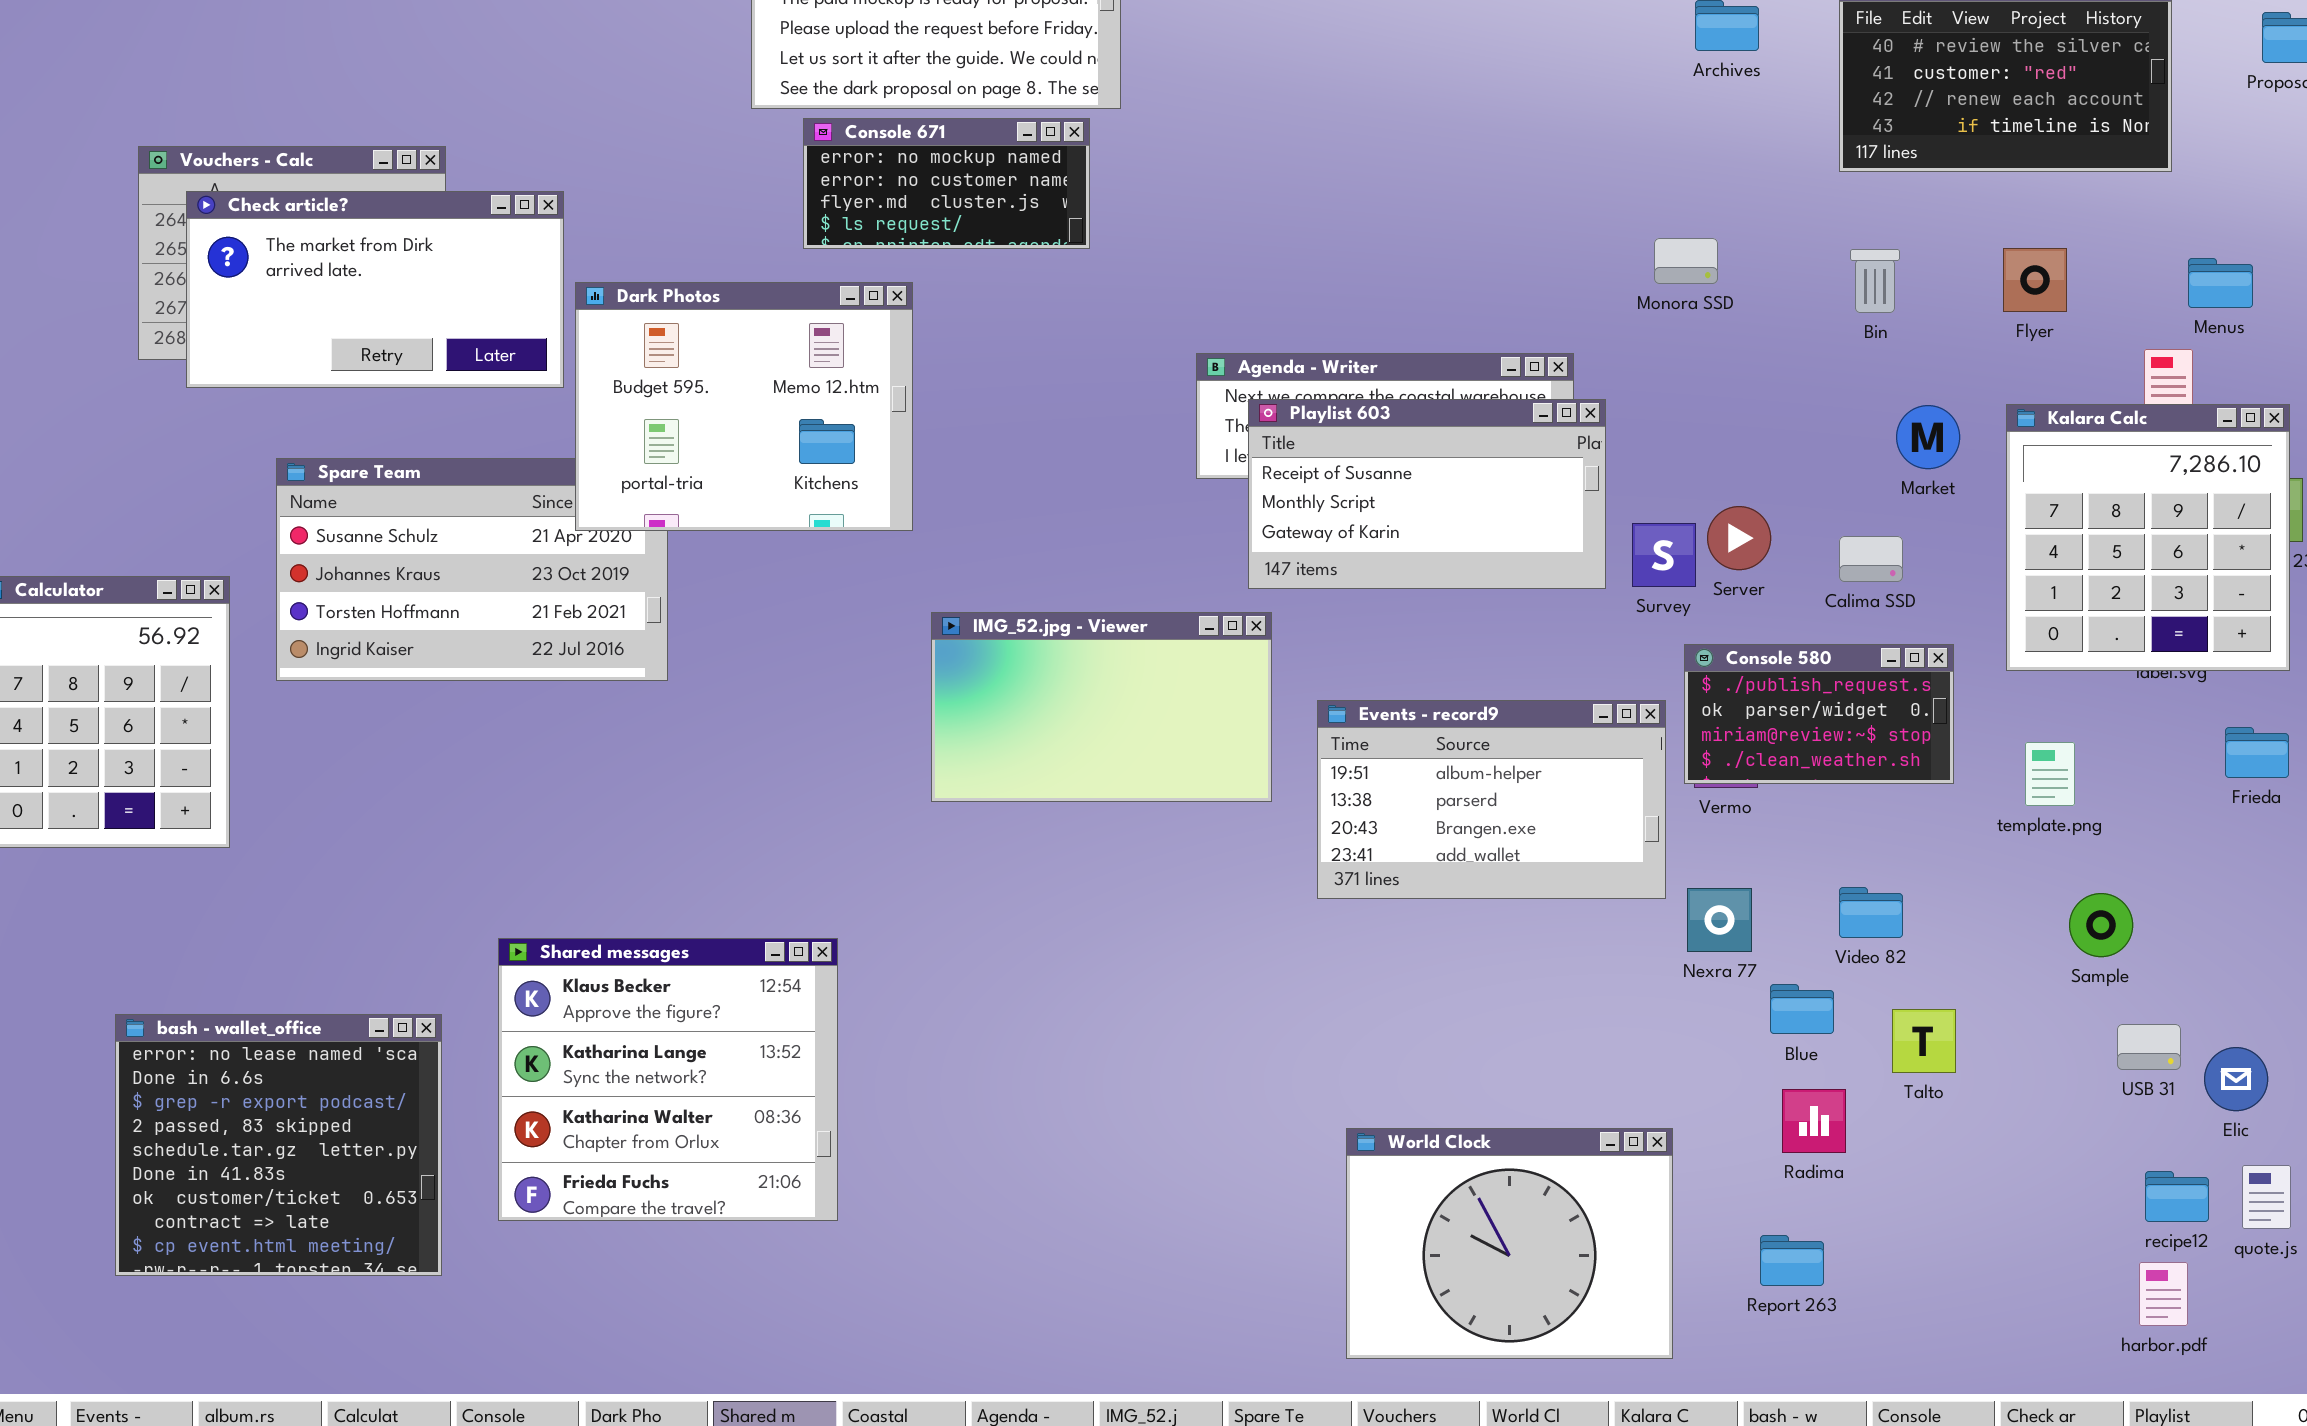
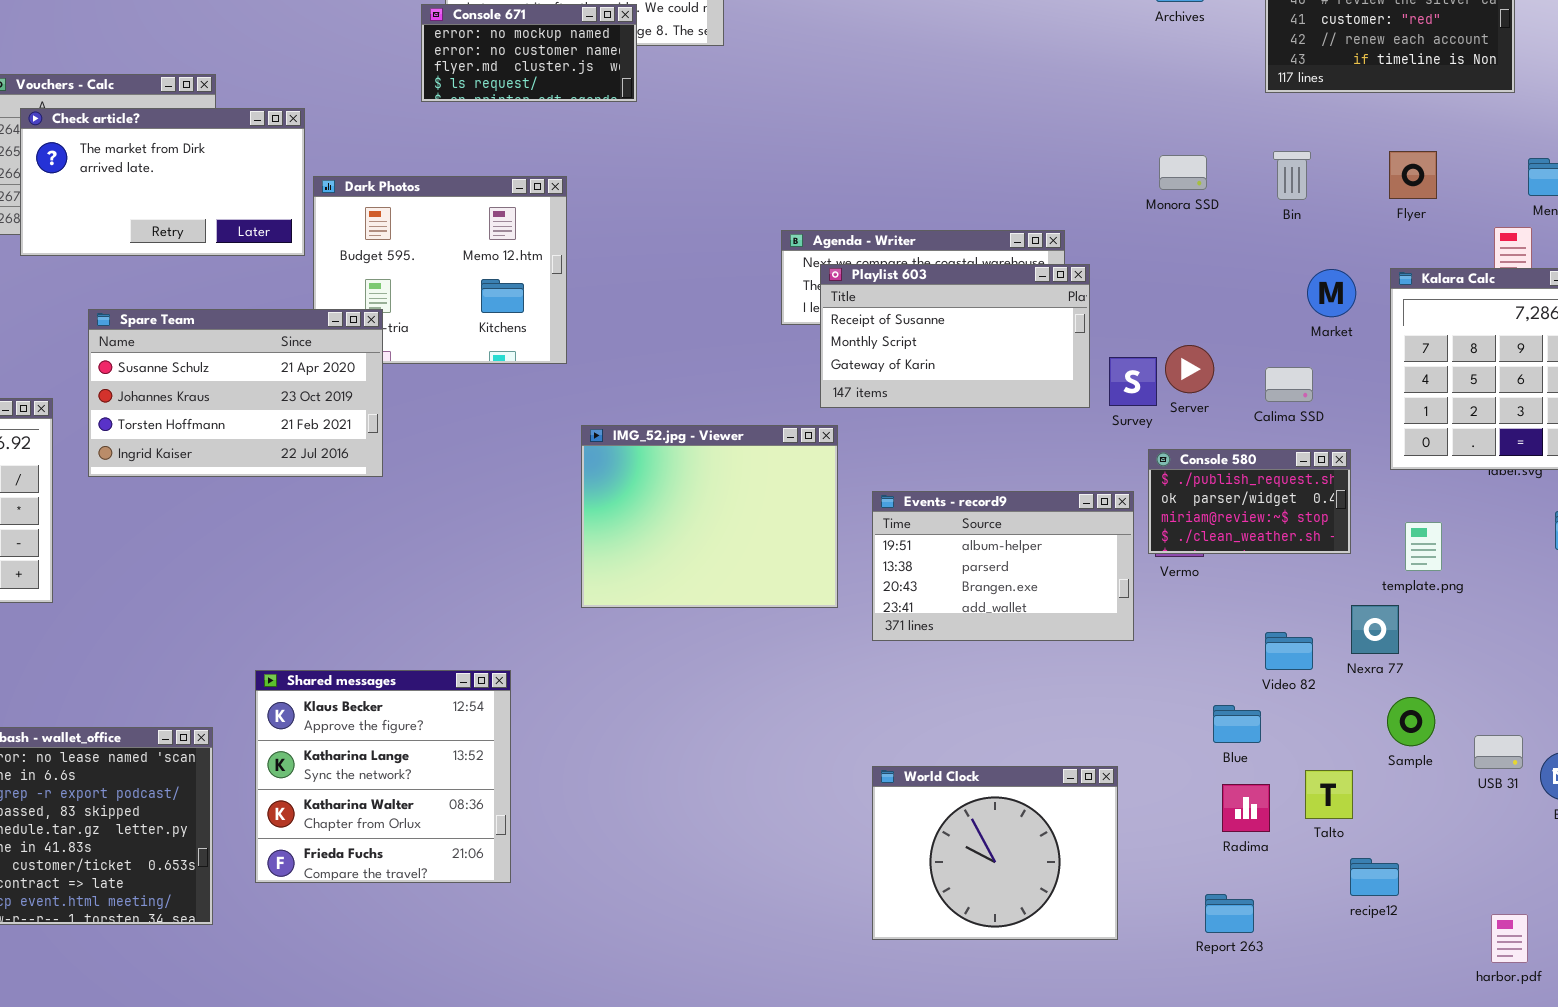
Console 671: [803,118,1090,249] -> [421,4,637,102], moved
Monora SSD: [1654,238,1718,284] -> [1159,155,1207,190], moved
Spare Team: [276,458,668,681] -> [88,309,383,477], raised
IMG_52.jpg - Viewer: [931,612,1272,802] -> [581,425,838,608], resized
Nexra 77: [1687,888,1752,952] -> [1351,605,1399,654], moved
Sample: [2069,893,2133,957] -> [1387,697,1435,746], moved
Talto: [1892,1009,1956,1073] -> [1305,770,1353,819], moved
World Clock: [1346,1128,1673,1359] -> [872,766,1118,940], moved
recipe12: [2145,1171,2209,1222] -> [1350,858,1399,896], moved

